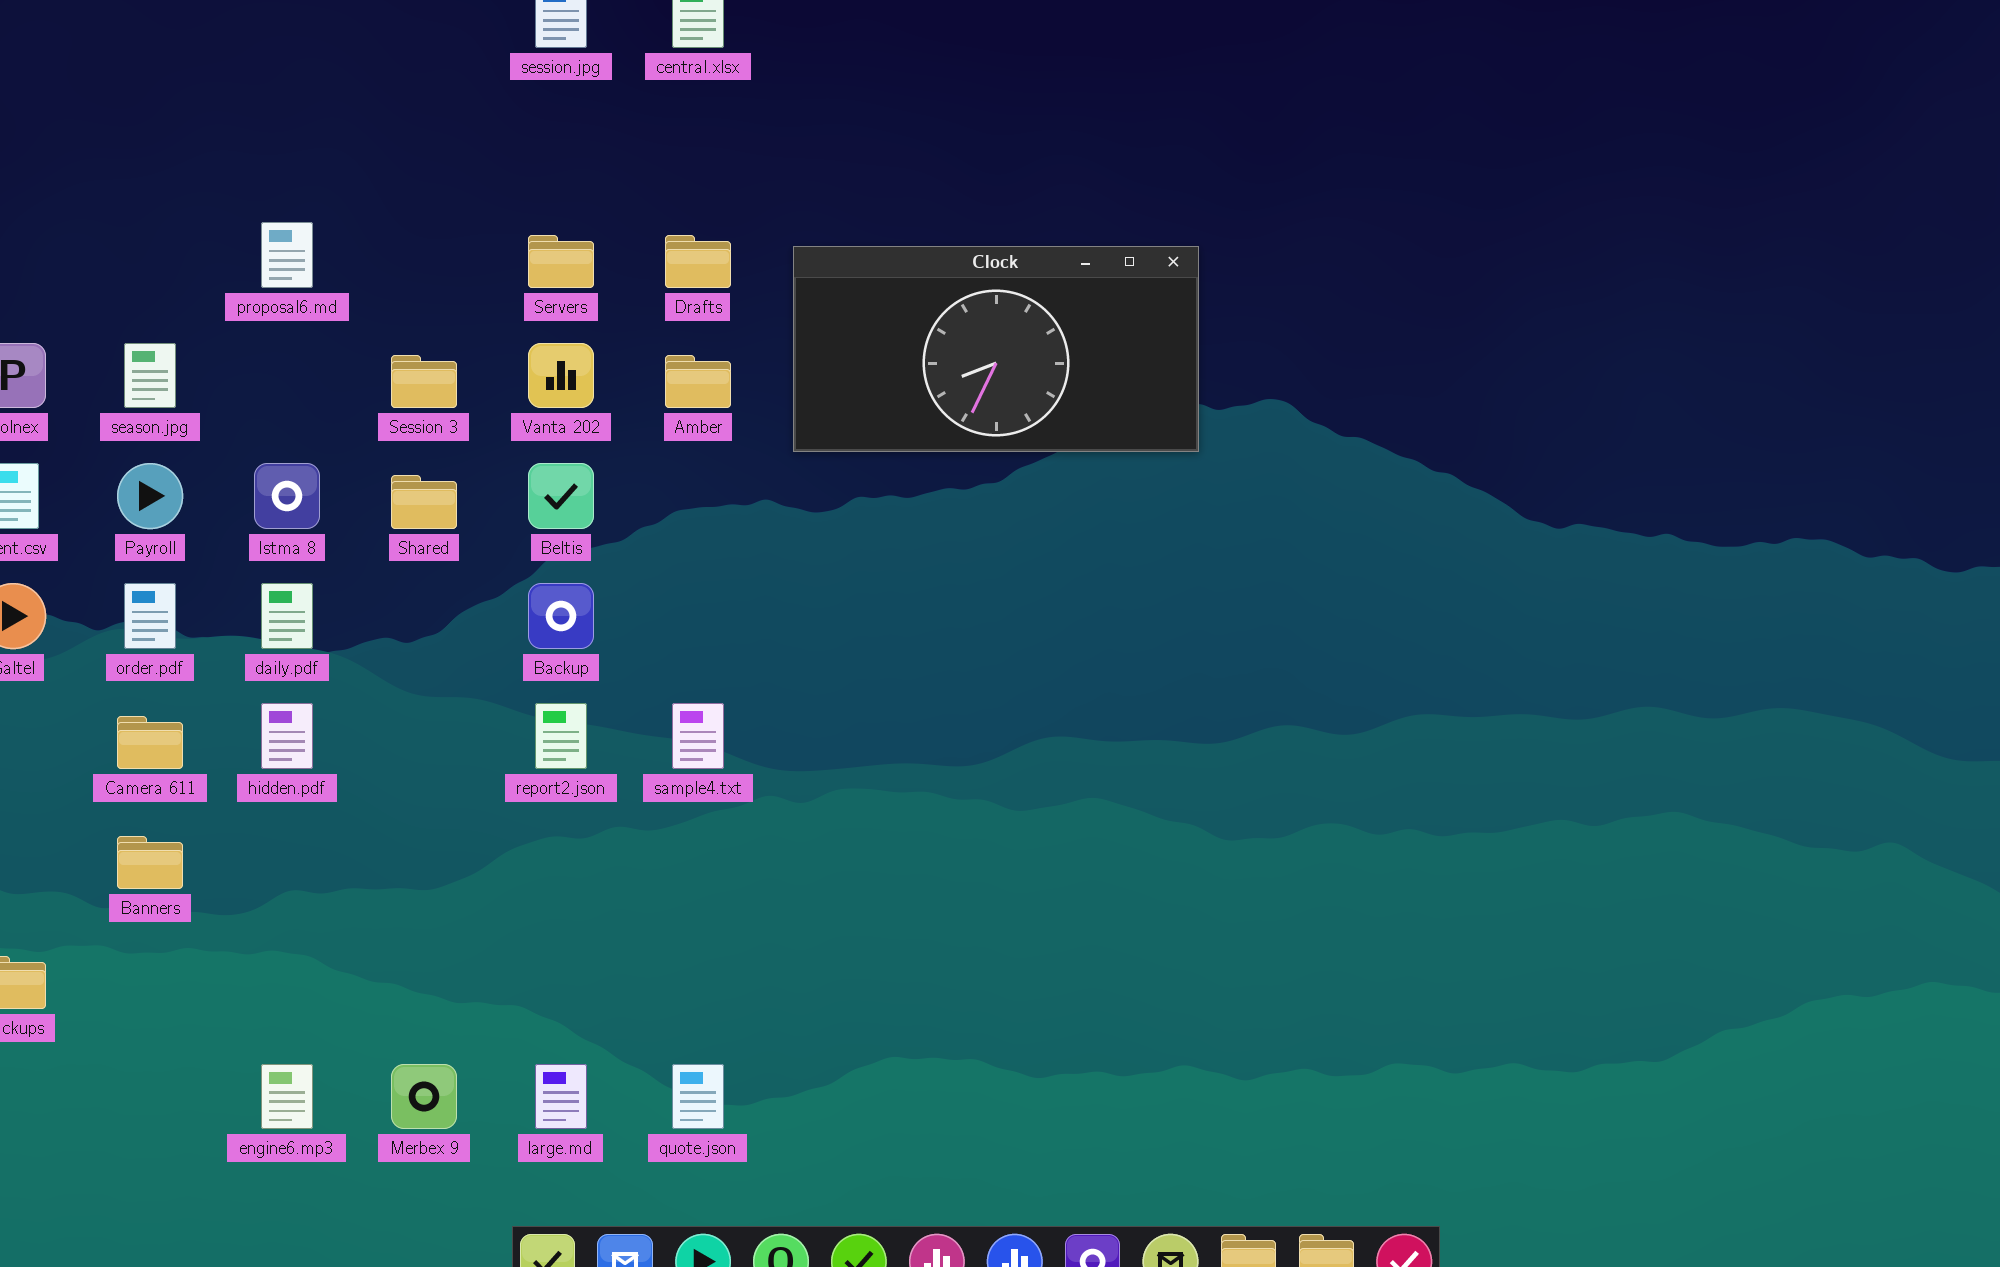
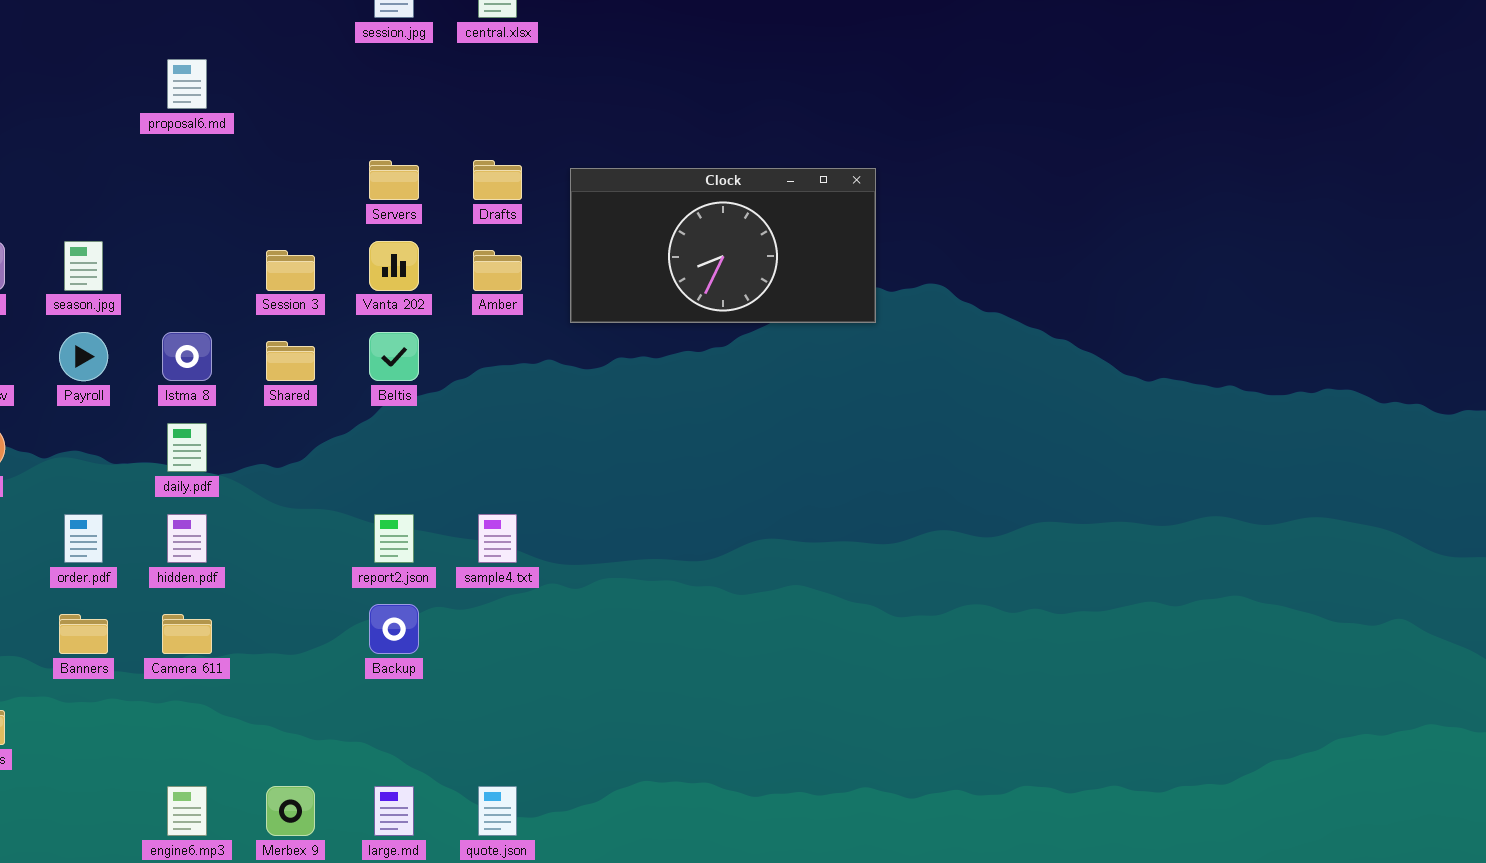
proposal6.md: [261,222,313,288] -> [167,59,207,109], moved
order.pdf: [124,583,176,649] -> [64,514,103,563], moved
Backup: [528,583,594,649] -> [369,604,419,654], moved
Camera 611: [117,716,183,769] -> [162,614,212,654], moved

